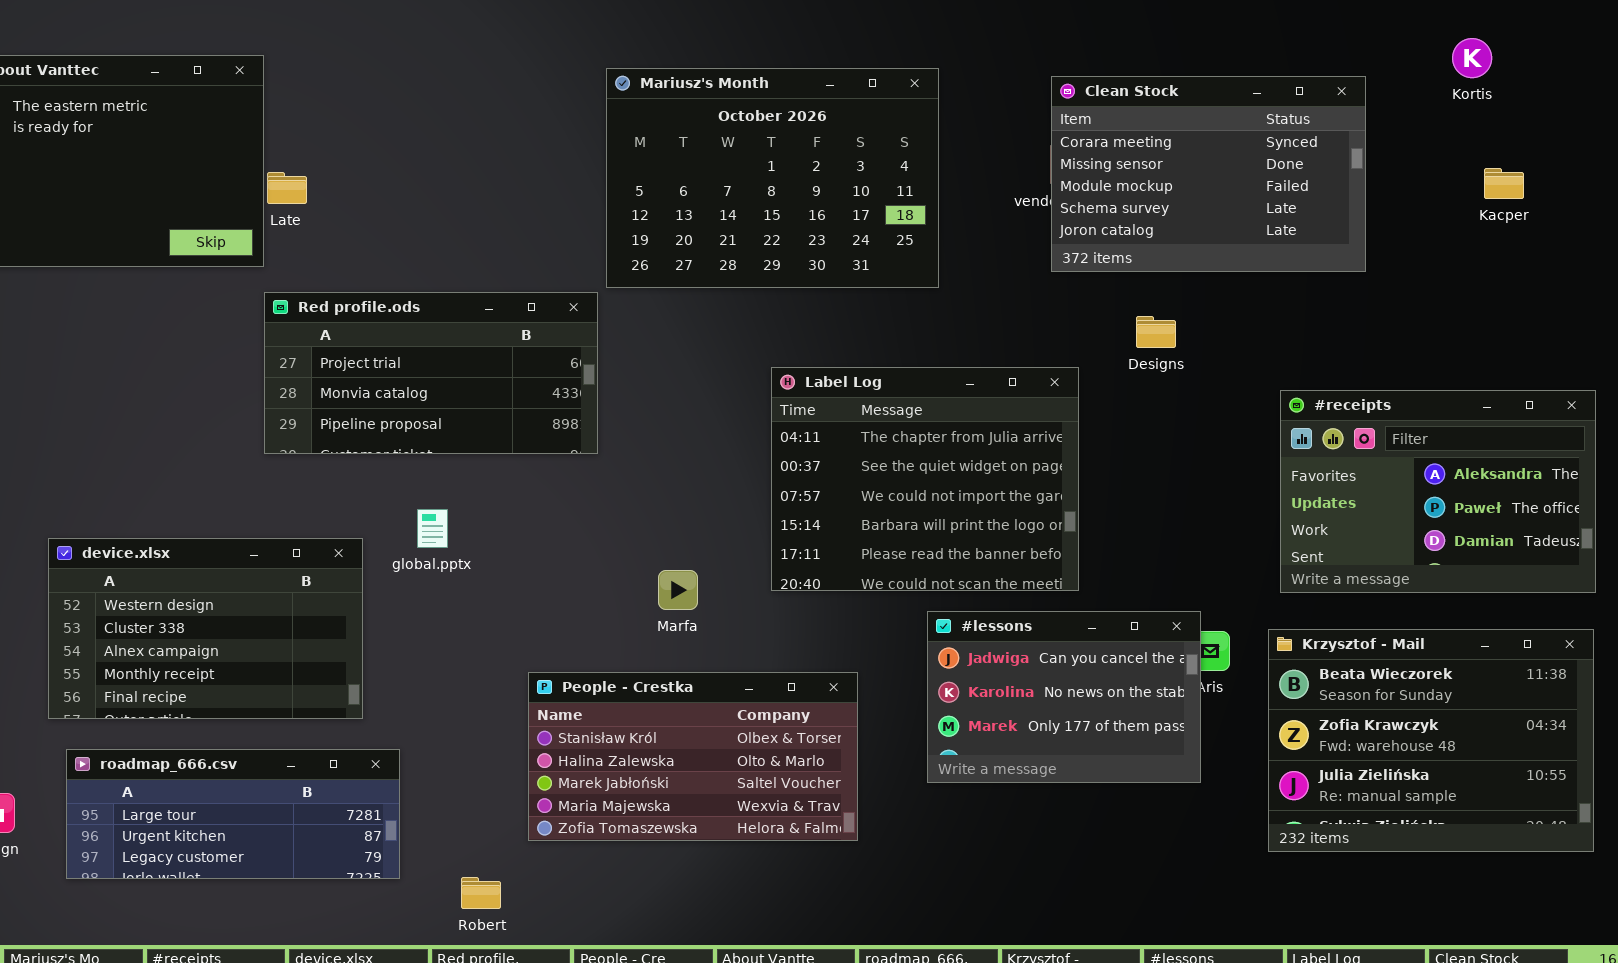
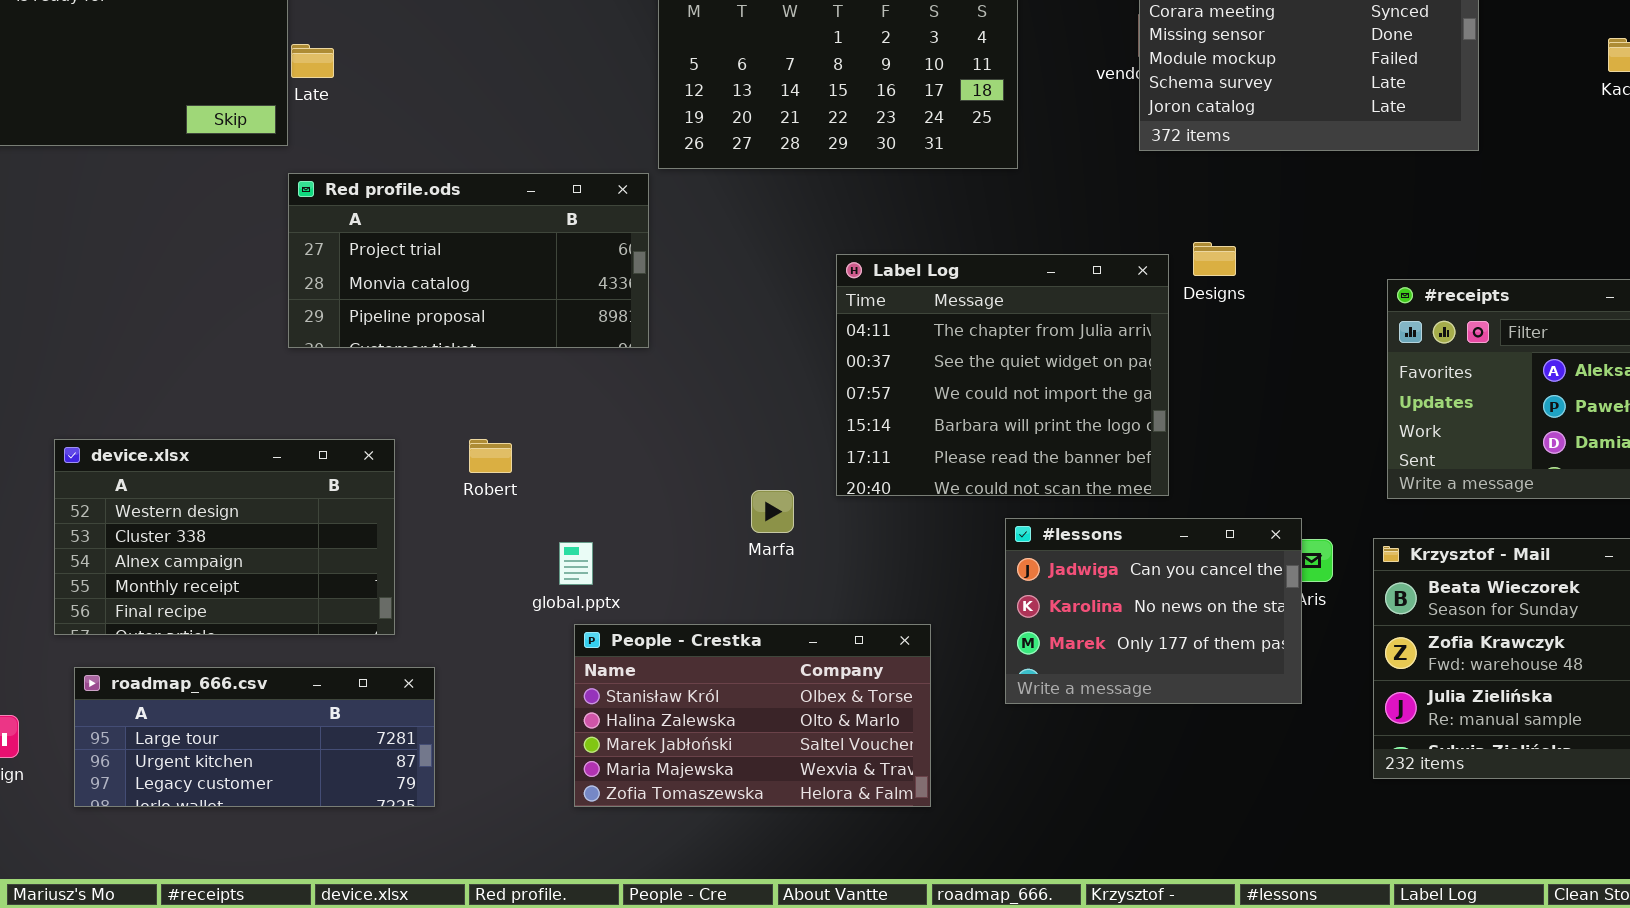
Designs: [1136,316,1176,348] -> [1193,242,1236,276], moved
global.pptx: [417,509,448,548] -> [559,542,593,585], moved
Marfa: [658,570,698,610] -> [751,490,794,533], moved
People - Crestka: [528,672,858,841] -> [574,624,931,807], moved
Robert: [461,877,501,909] -> [469,439,512,473], moved

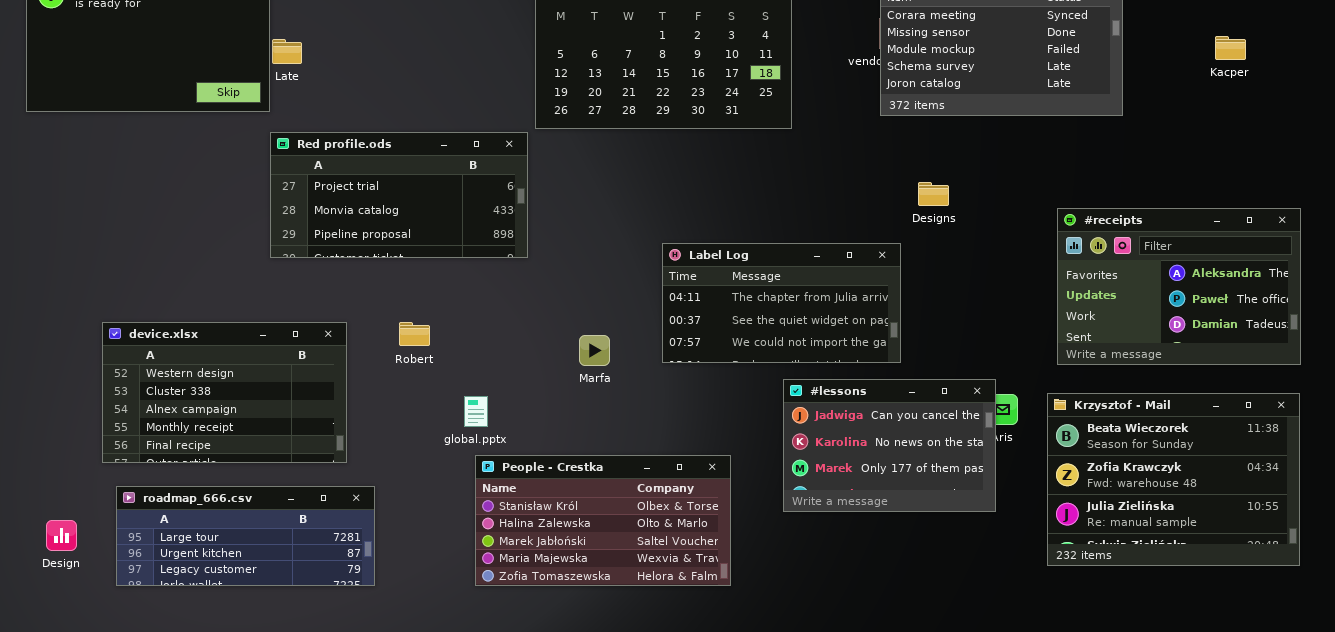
Label Log: [836,254,1169,496] -> [662,243,901,363], resized
Marfa: [751,490,794,533] -> [579,335,610,366], moved

